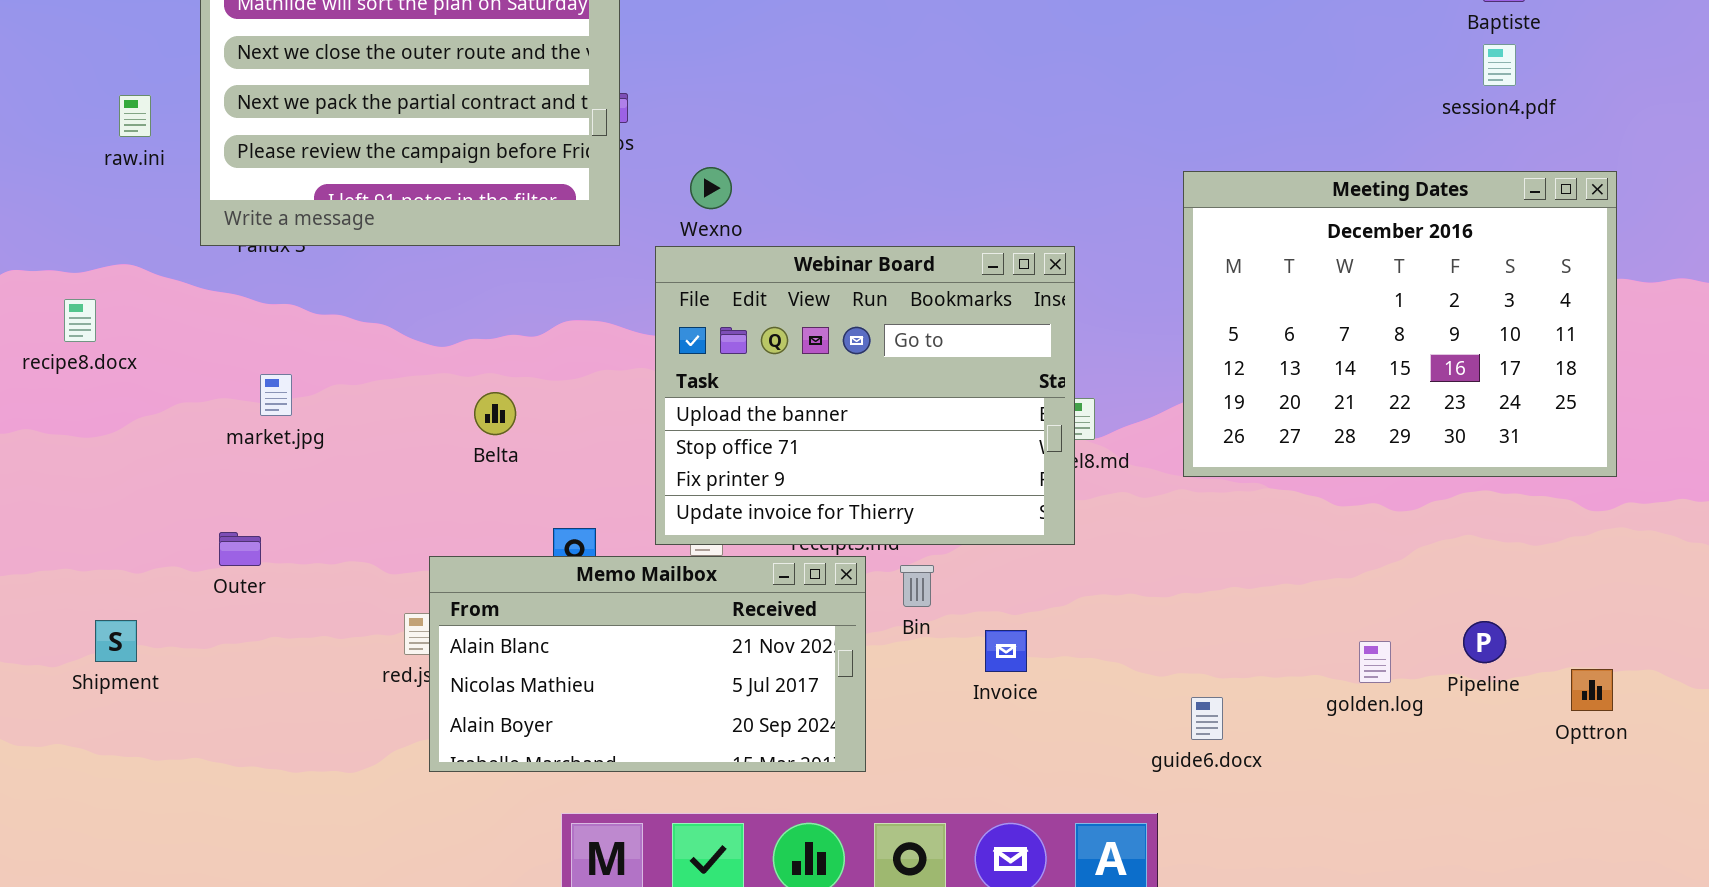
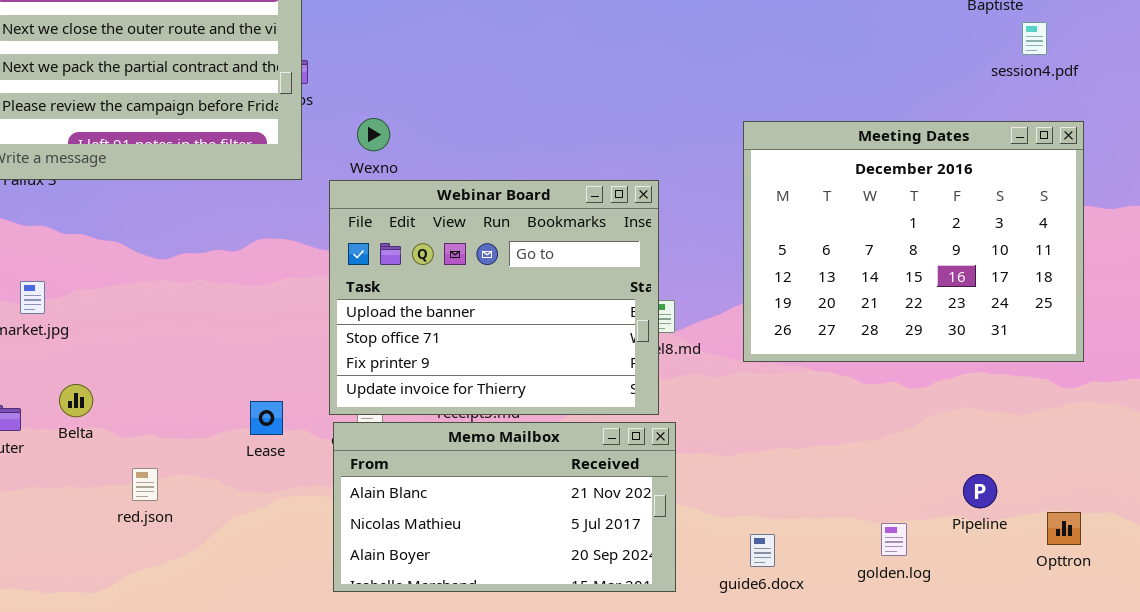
session4.pdf: [1483,44,1516,86] -> [1022,22,1047,55], moved
Belta: [474,392,516,435] -> [59,384,93,417], moved
Memo Mailbox: [429,556,866,772] -> [333,422,676,592], moved
golden.log: [1359,641,1391,683] -> [881,523,907,556], moved

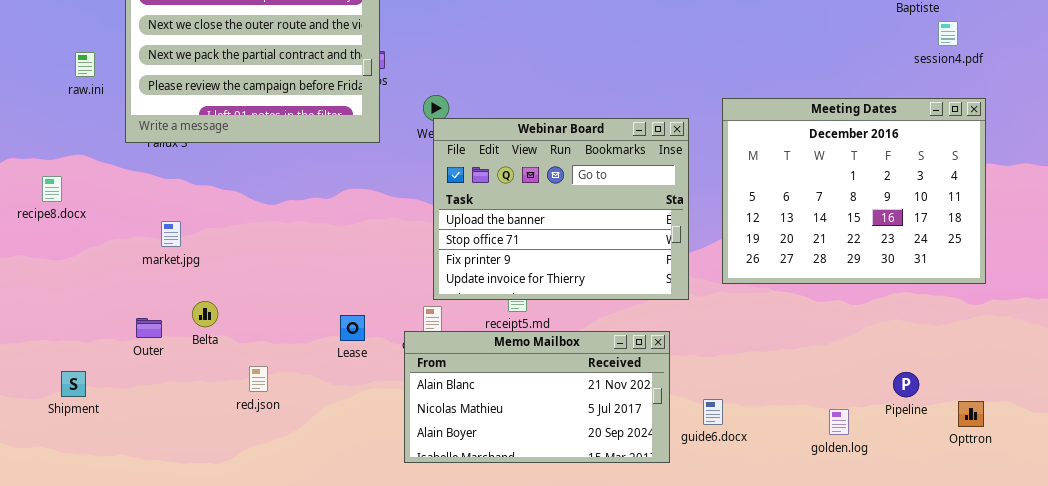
Webinar Board: [329,180,659,415] -> [433,118,689,300], moved
guide6.docx: [750,534,775,567] -> [703,399,723,425], moved

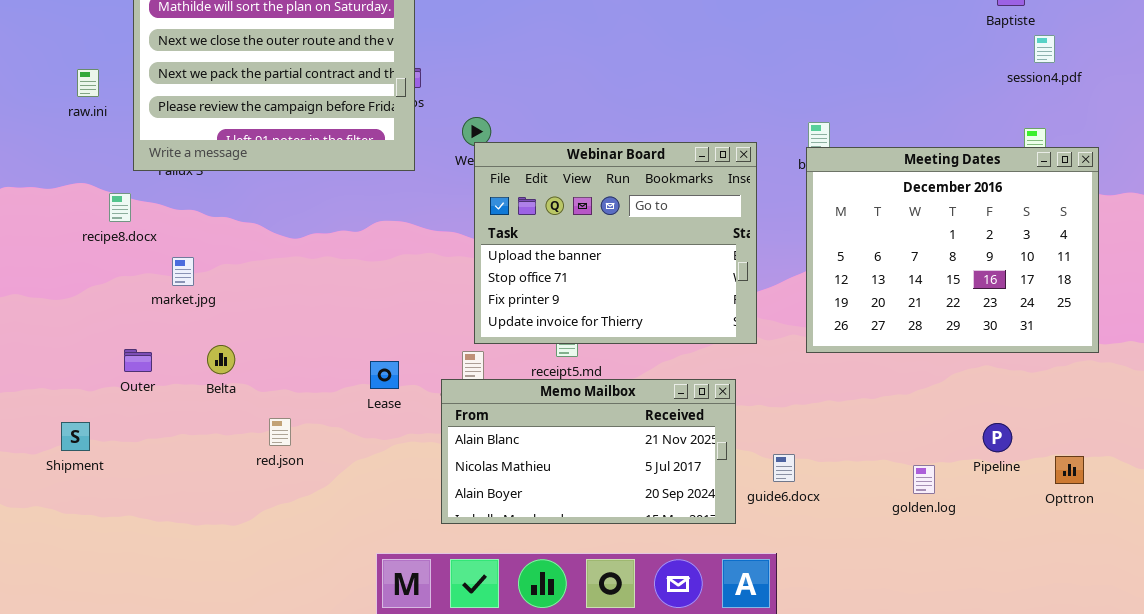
Meeting Dates: [722,98,986,284] -> [806,147,1099,353], moved
recipe8.docx: [42,176,62,202] -> [109,193,131,222], moved
Outer: [136,318,162,338] -> [124,349,152,372], moved

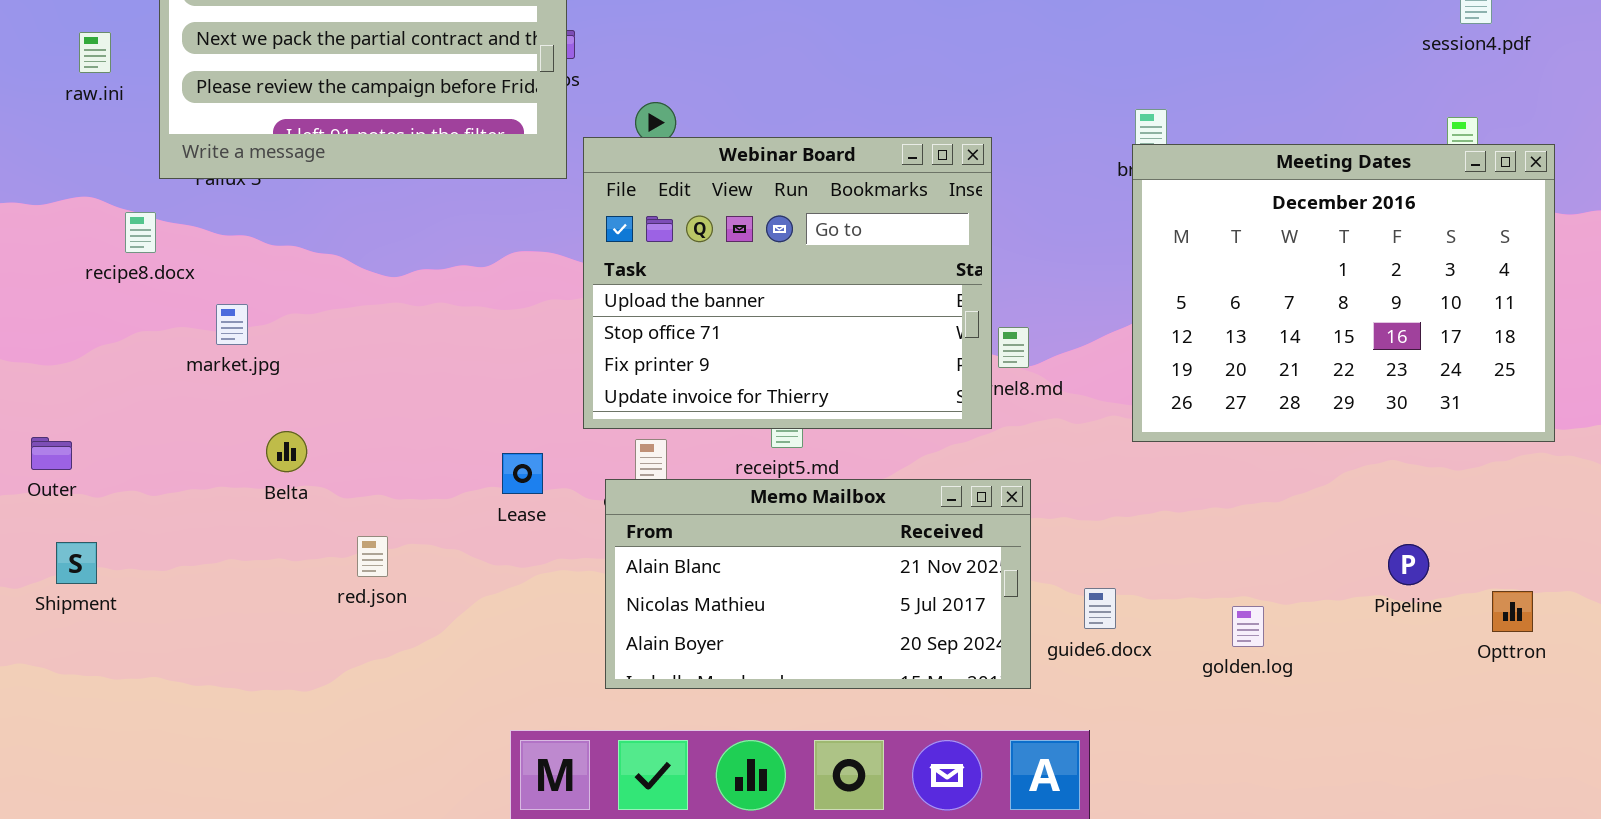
Webinar Board: [474,142,757,344] -> [583,137,992,429], moved
Outer: [124,349,152,372] -> [31,437,72,470], moved
golden.log: [913,465,935,494] -> [1232,606,1264,647], moved

